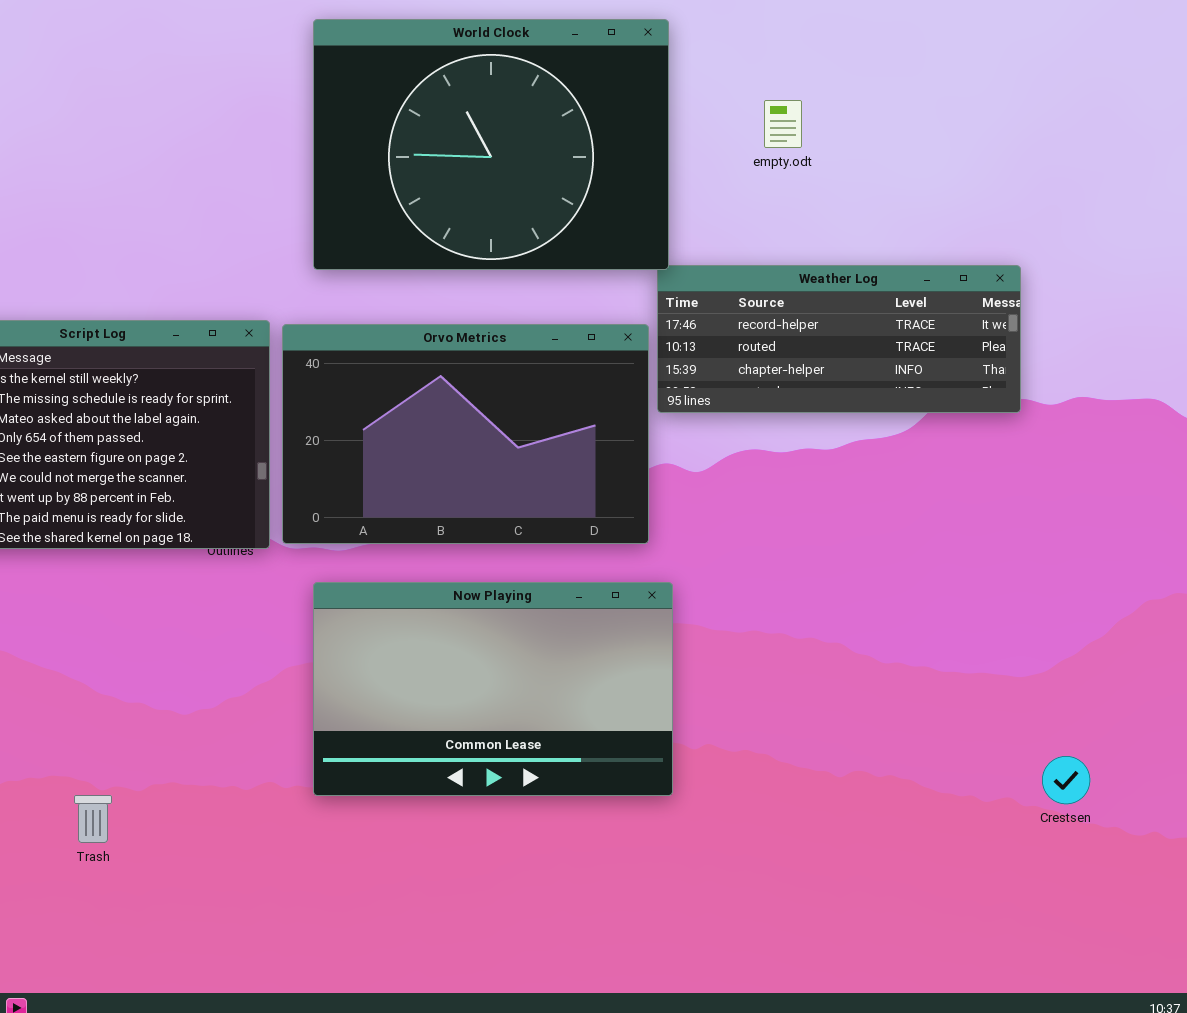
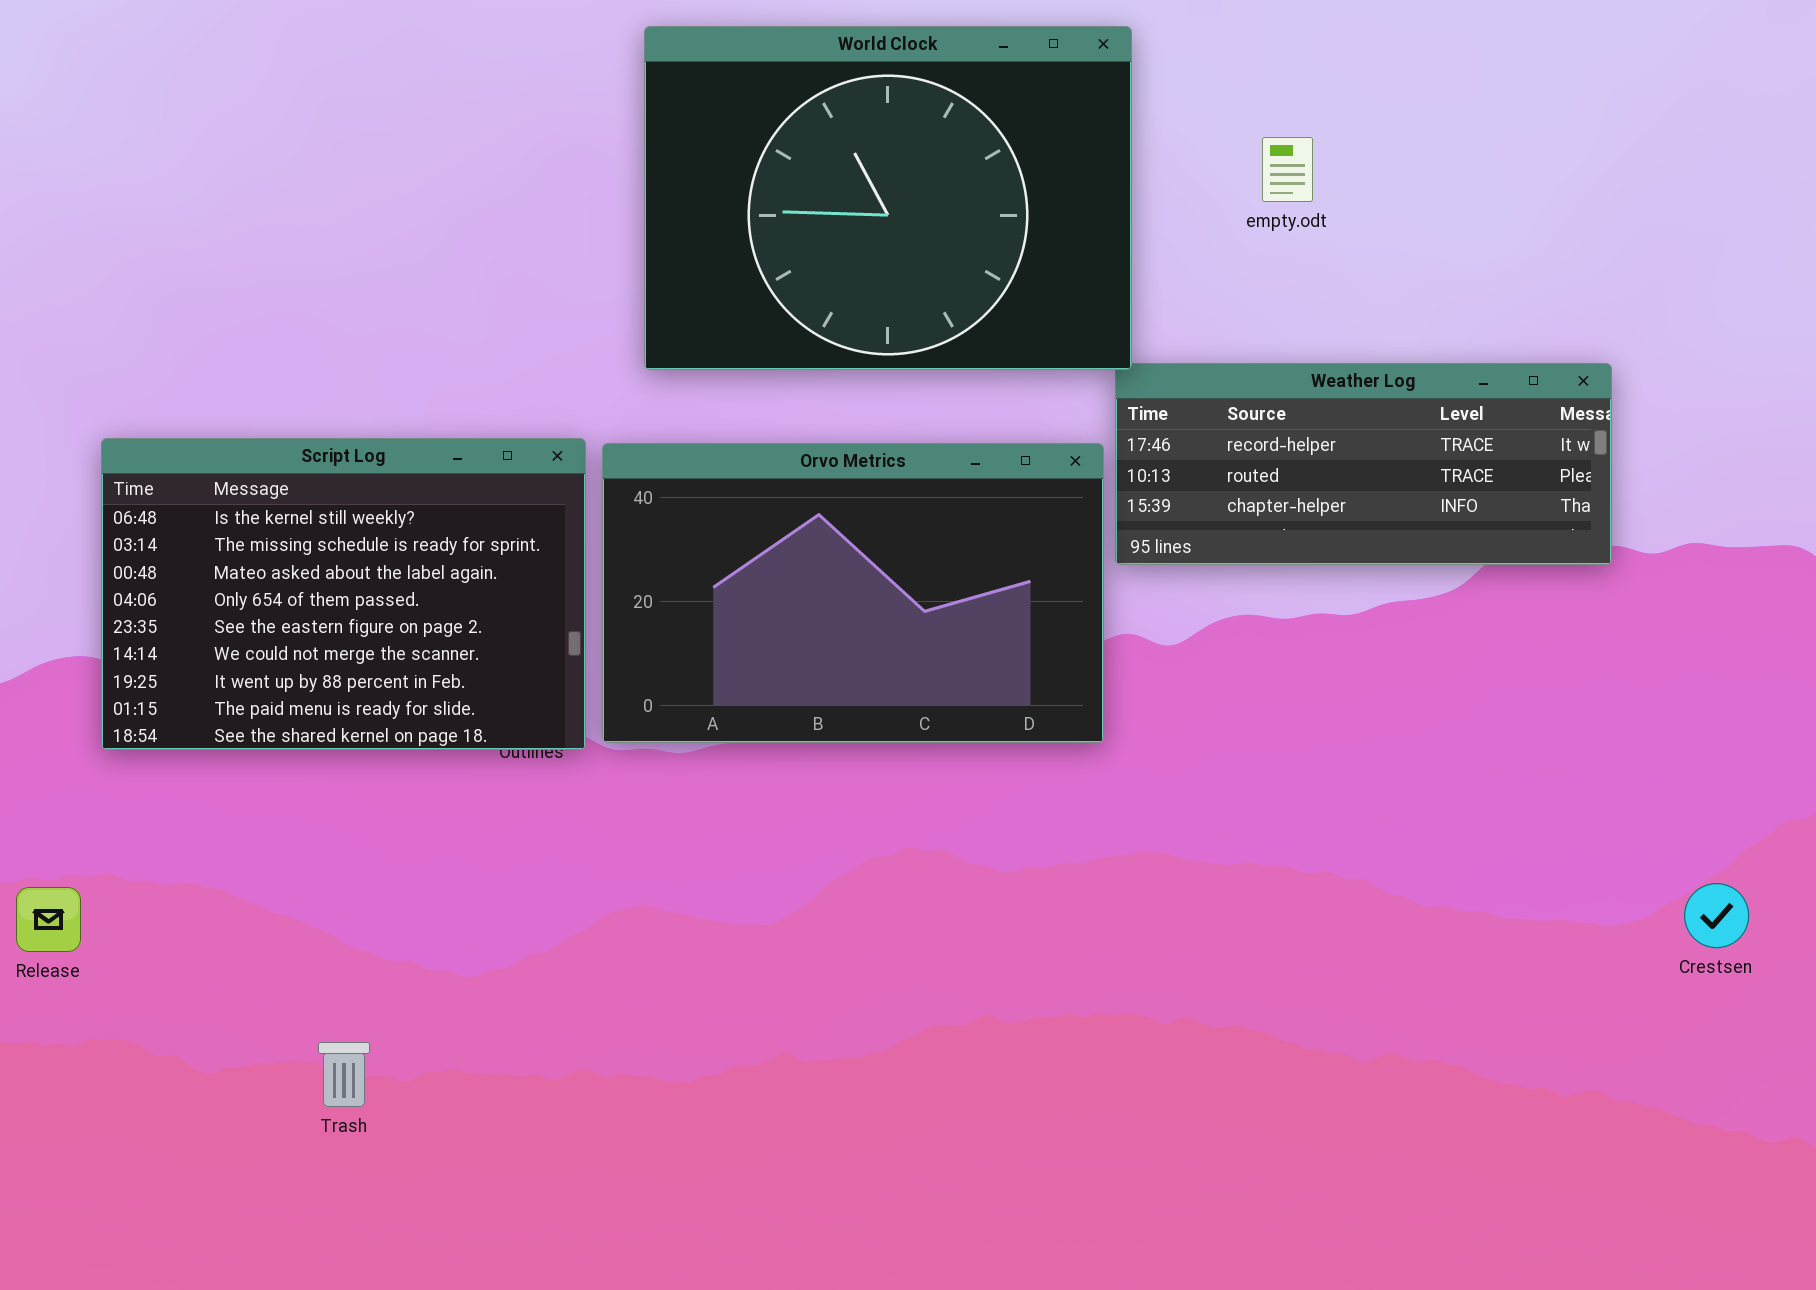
Now Playing: [313,582,673,796] -> none, closed
Crestsen: [1042,756,1090,804] -> [1684,883,1749,948], moved
Trash: [74,795,112,843] -> [318,1042,370,1107], moved

